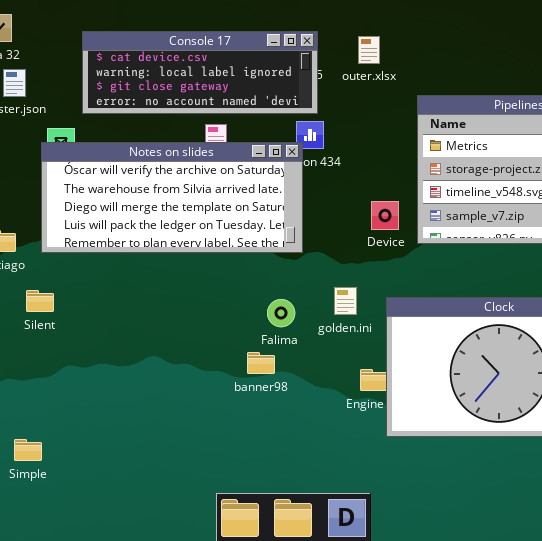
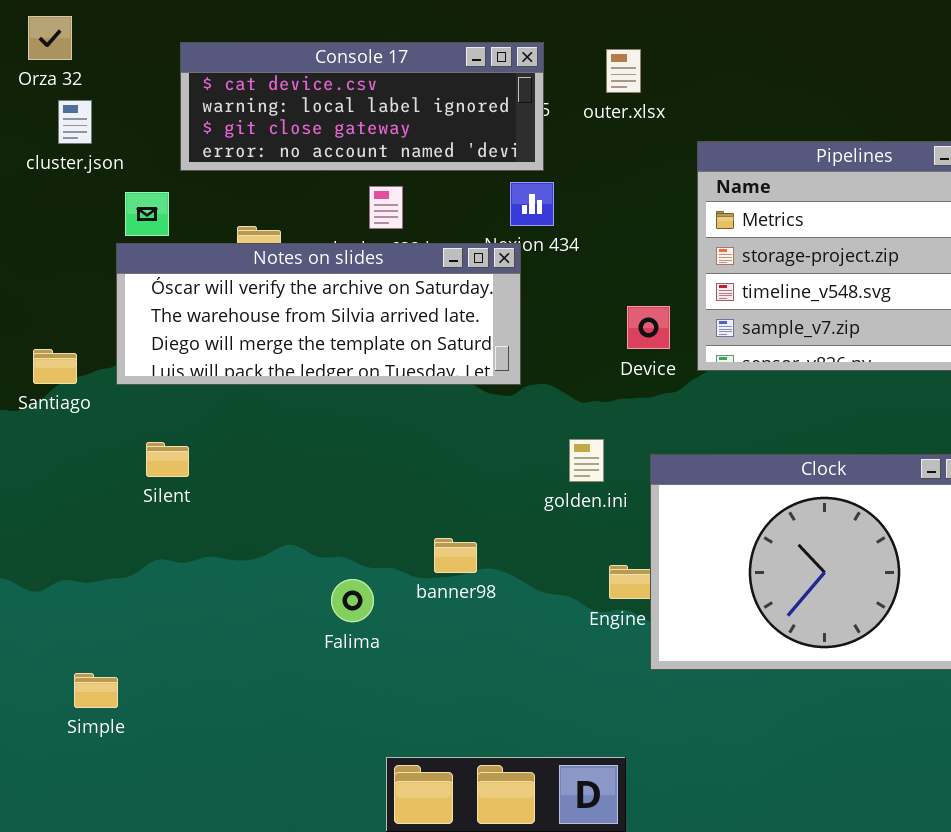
Notes on slides: [41,142,303,253] -> [116,243,521,385], resized
Silent: [26,290,54,312] -> [146,442,189,477], moved
Falima: [267,299,295,327] -> [331,579,374,622], moved

